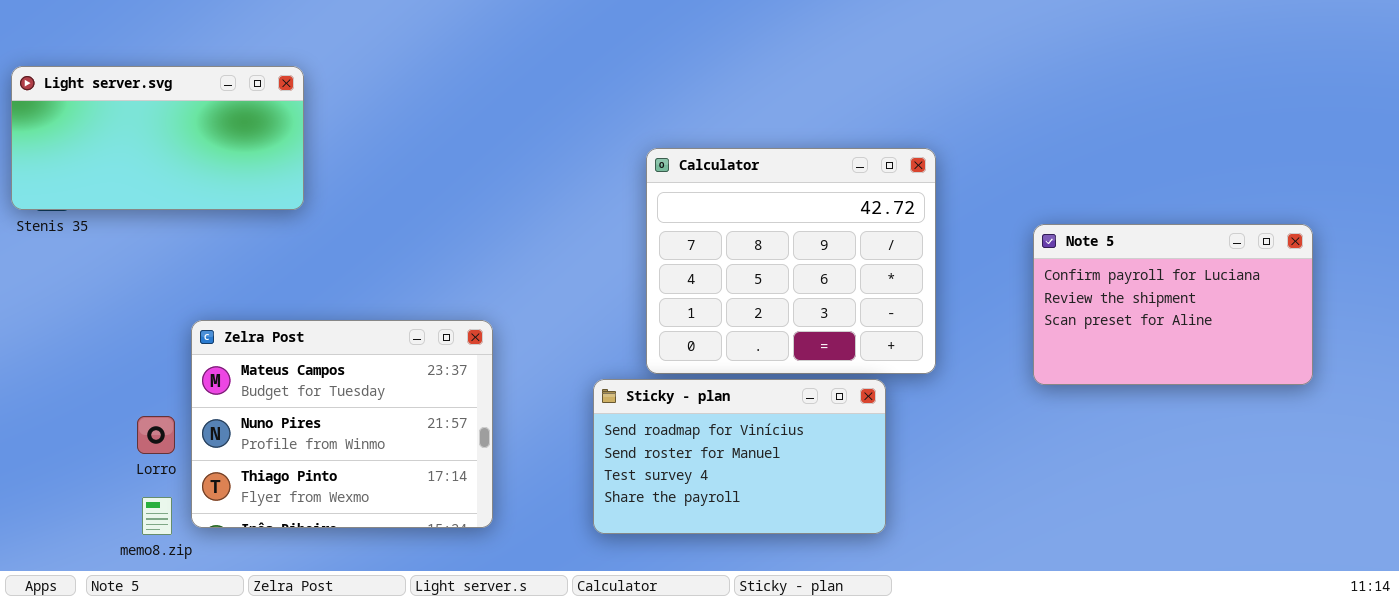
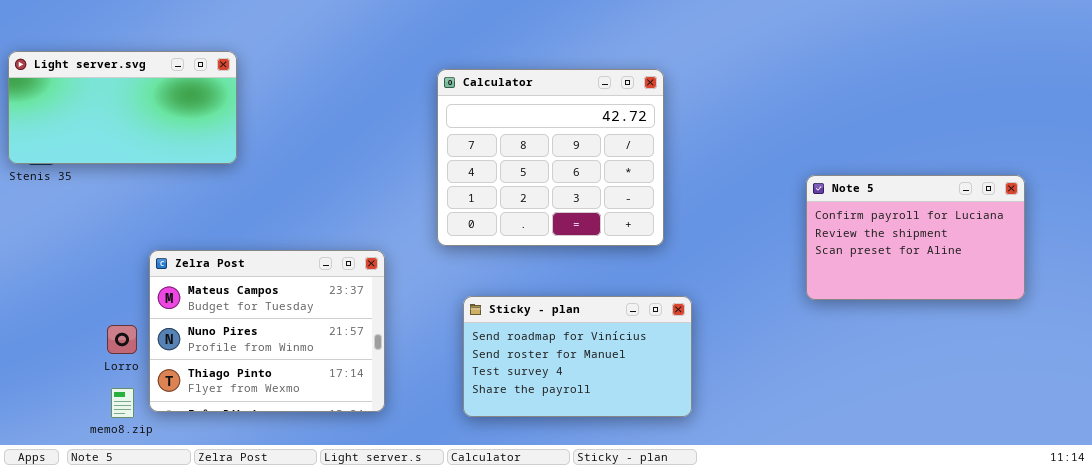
Calculator: [646,148,936,374] -> [437,69,664,246], moved

